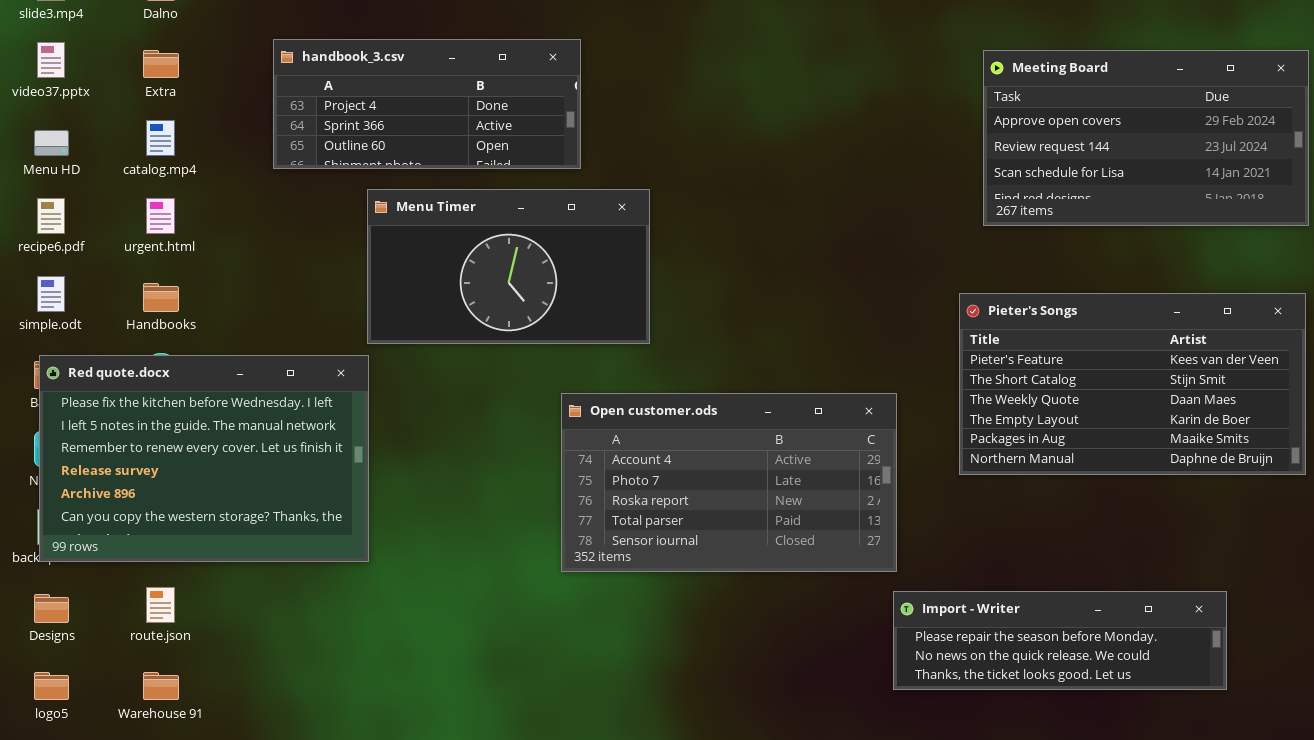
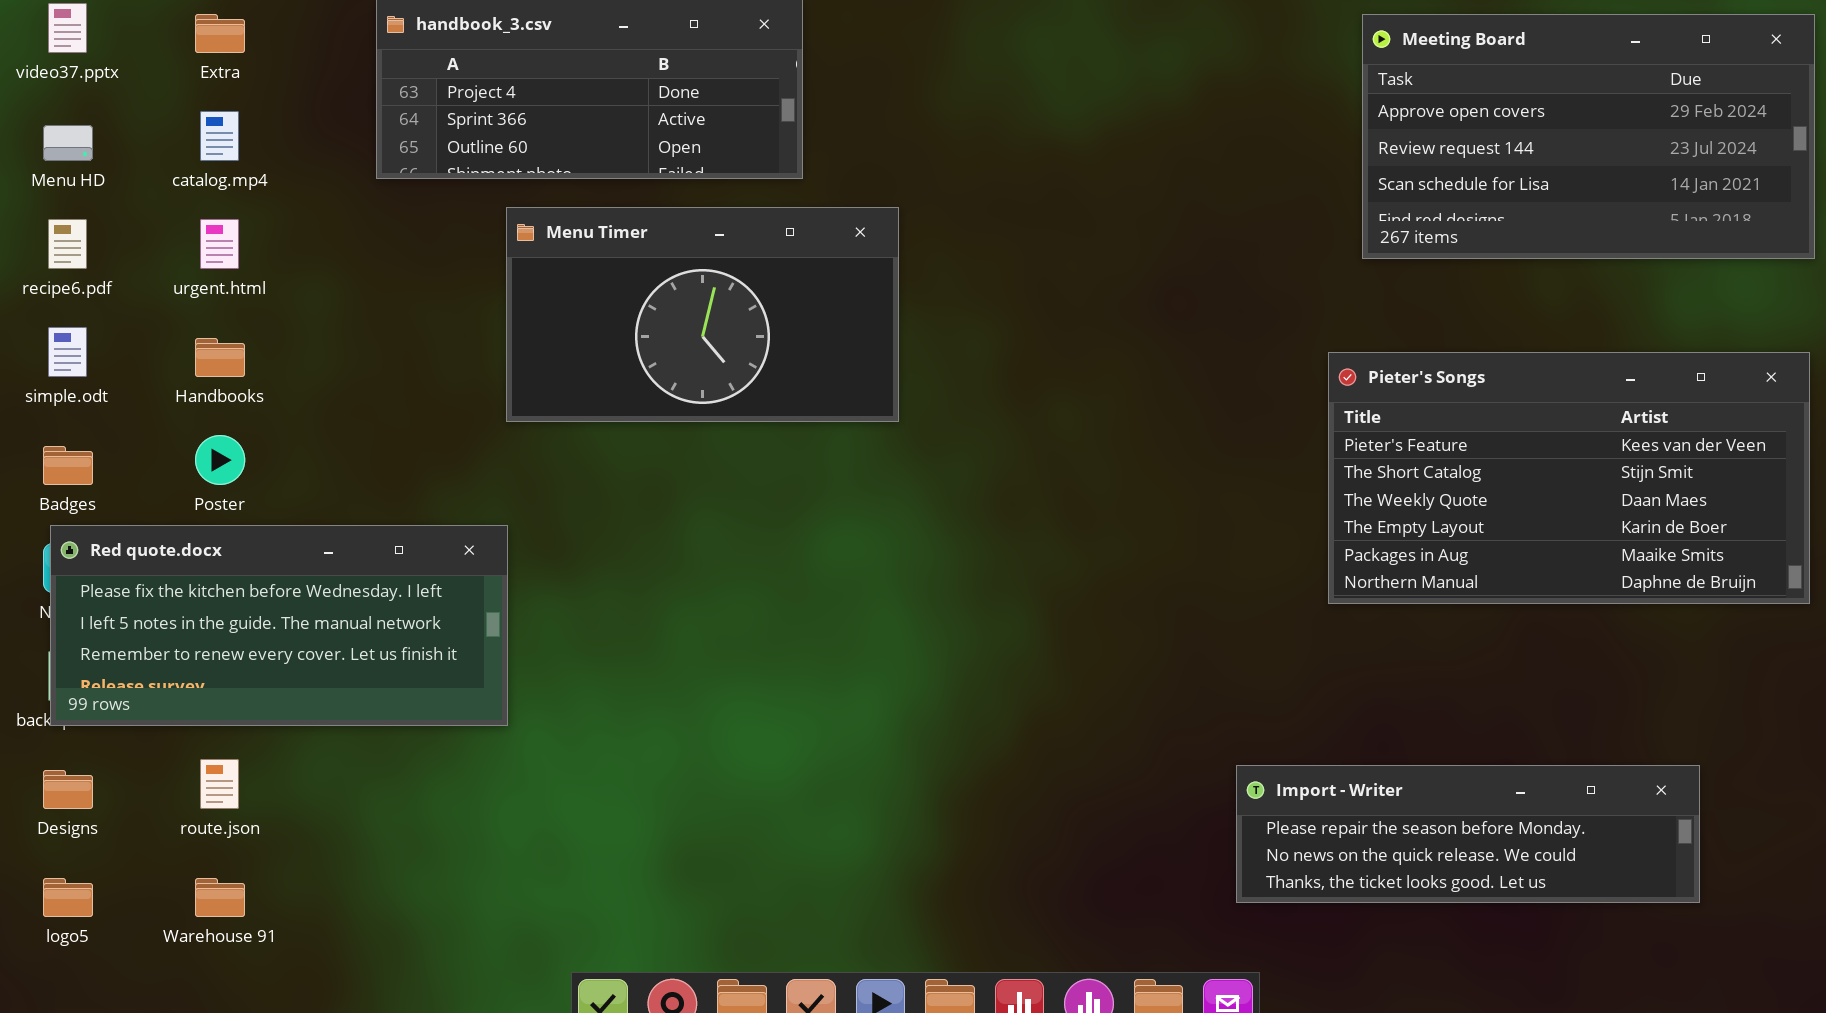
Red quote.docx: [39,355,369,562] -> [50,525,508,726], resized
Open customer.ods: [561,393,897,572] -> none, closed

